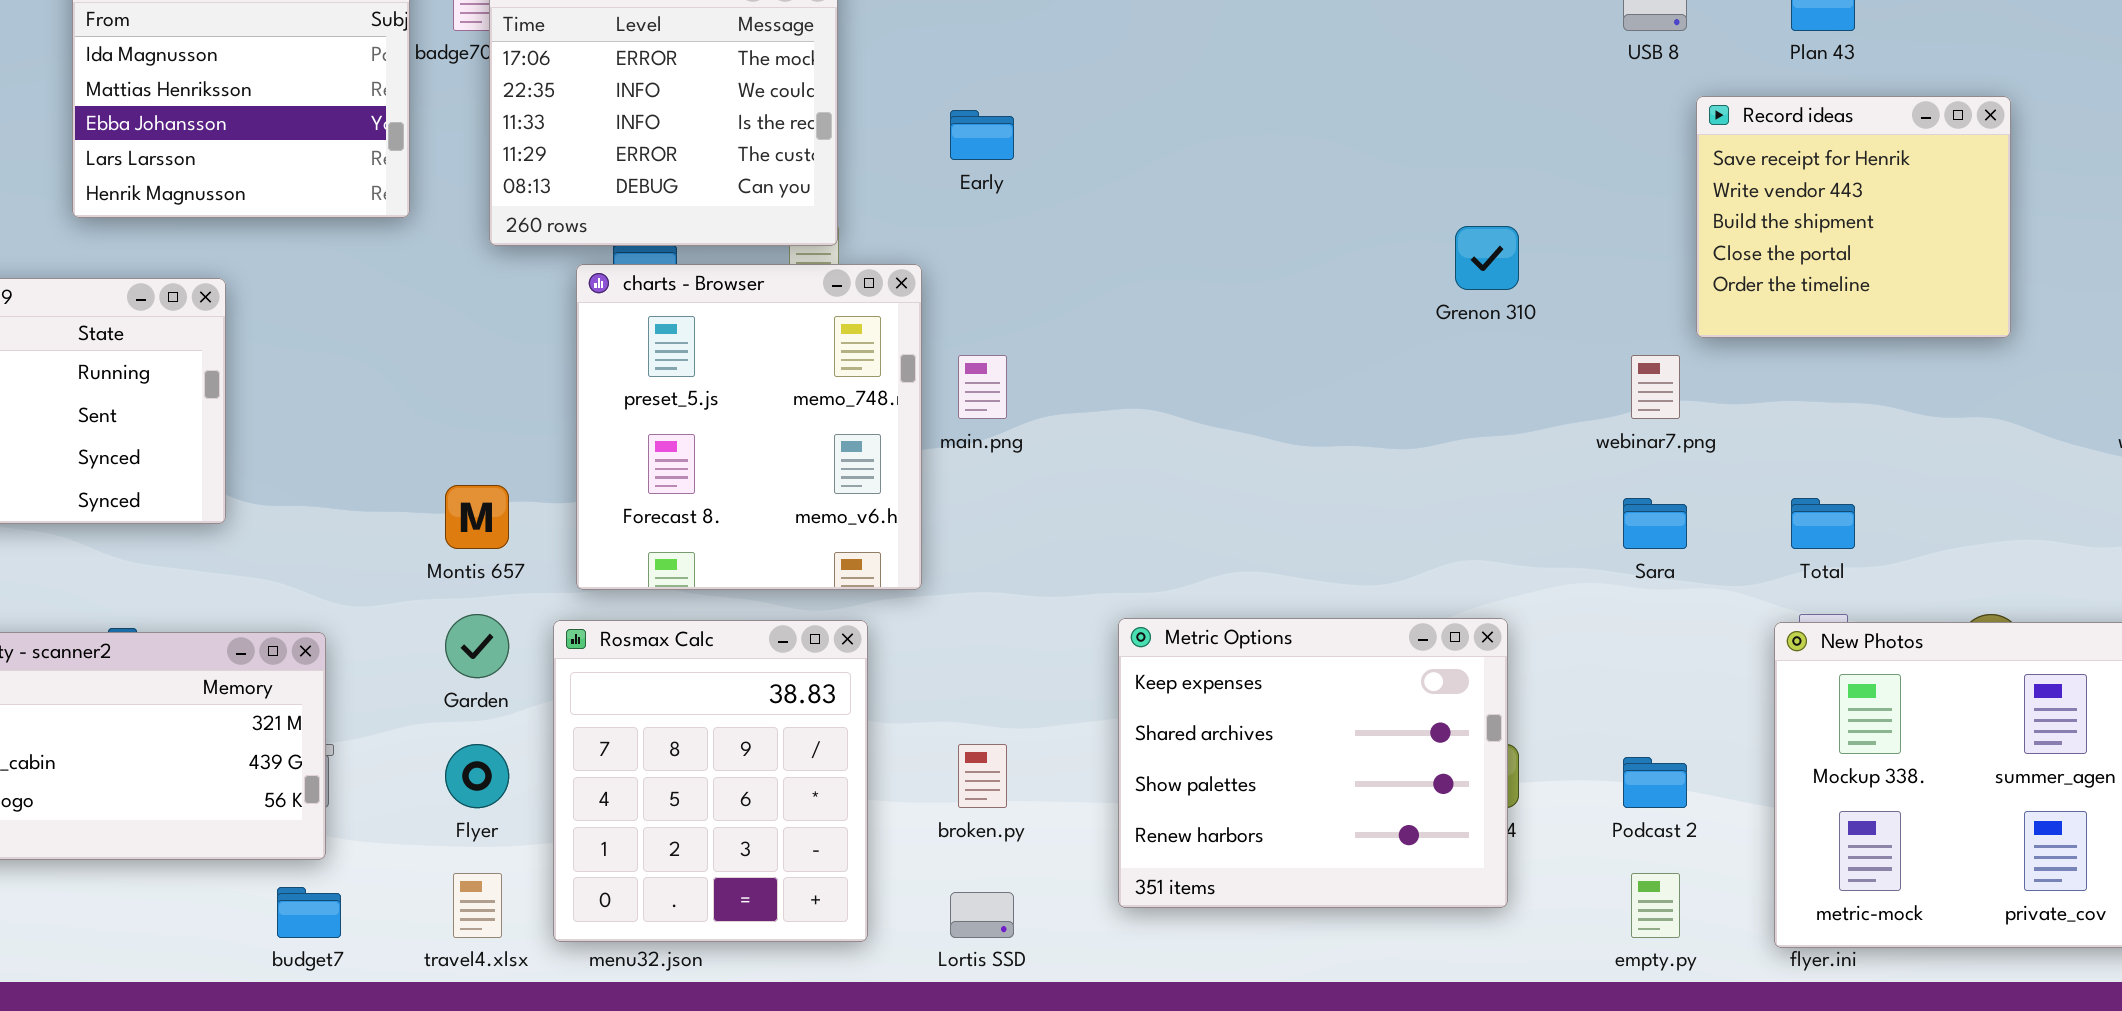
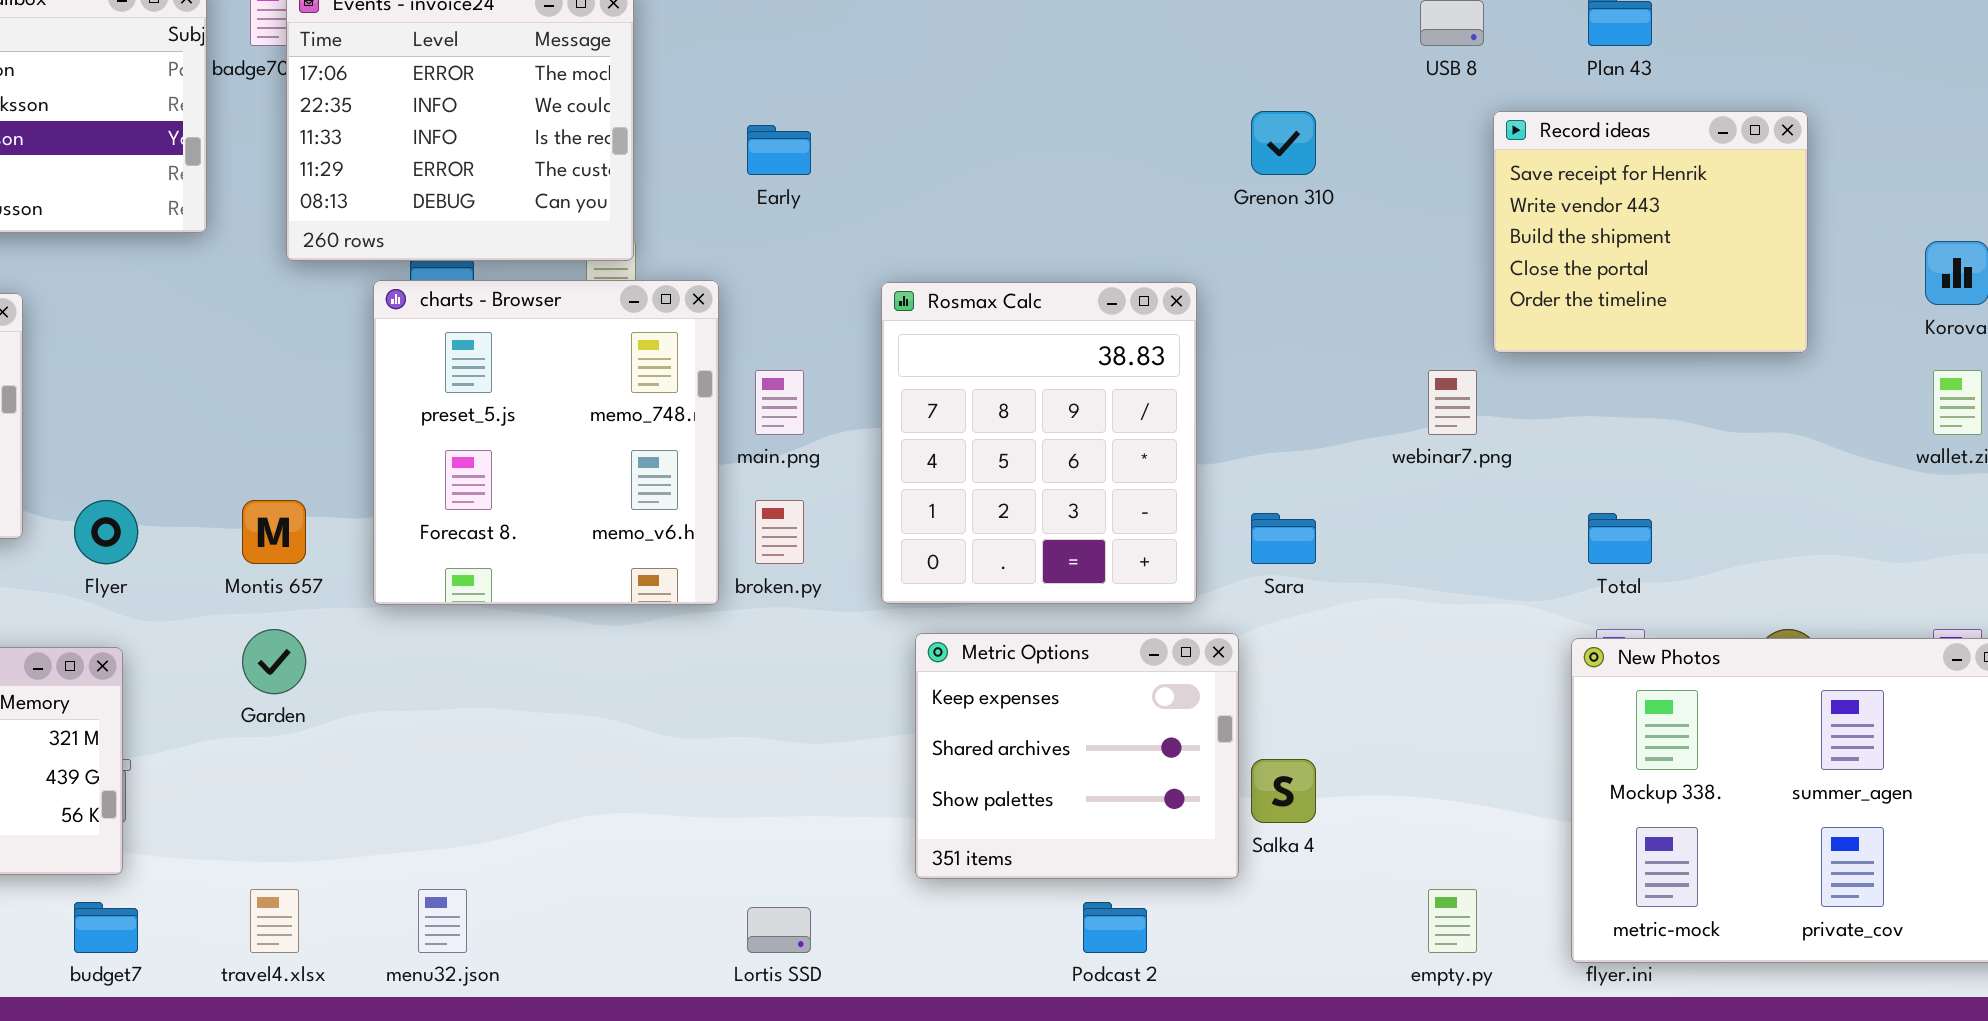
Grenon 310: [1455,226,1519,290] -> [1251,111,1316,175], moved
Sara: [1623,498,1687,549] -> [1251,513,1316,564], moved
Metric Options: [1118,618,1508,908] -> [915,633,1239,879], resized
Rosmax Calc: [553,620,868,942] -> [881,282,1197,604], moved
Flyer: [445,744,509,808] -> [74,500,138,564], moved
broken.py: [958,744,1007,808] -> [755,500,804,564], moved
Podcast 2: [1623,757,1687,808] -> [1083,902,1147,953], moved

